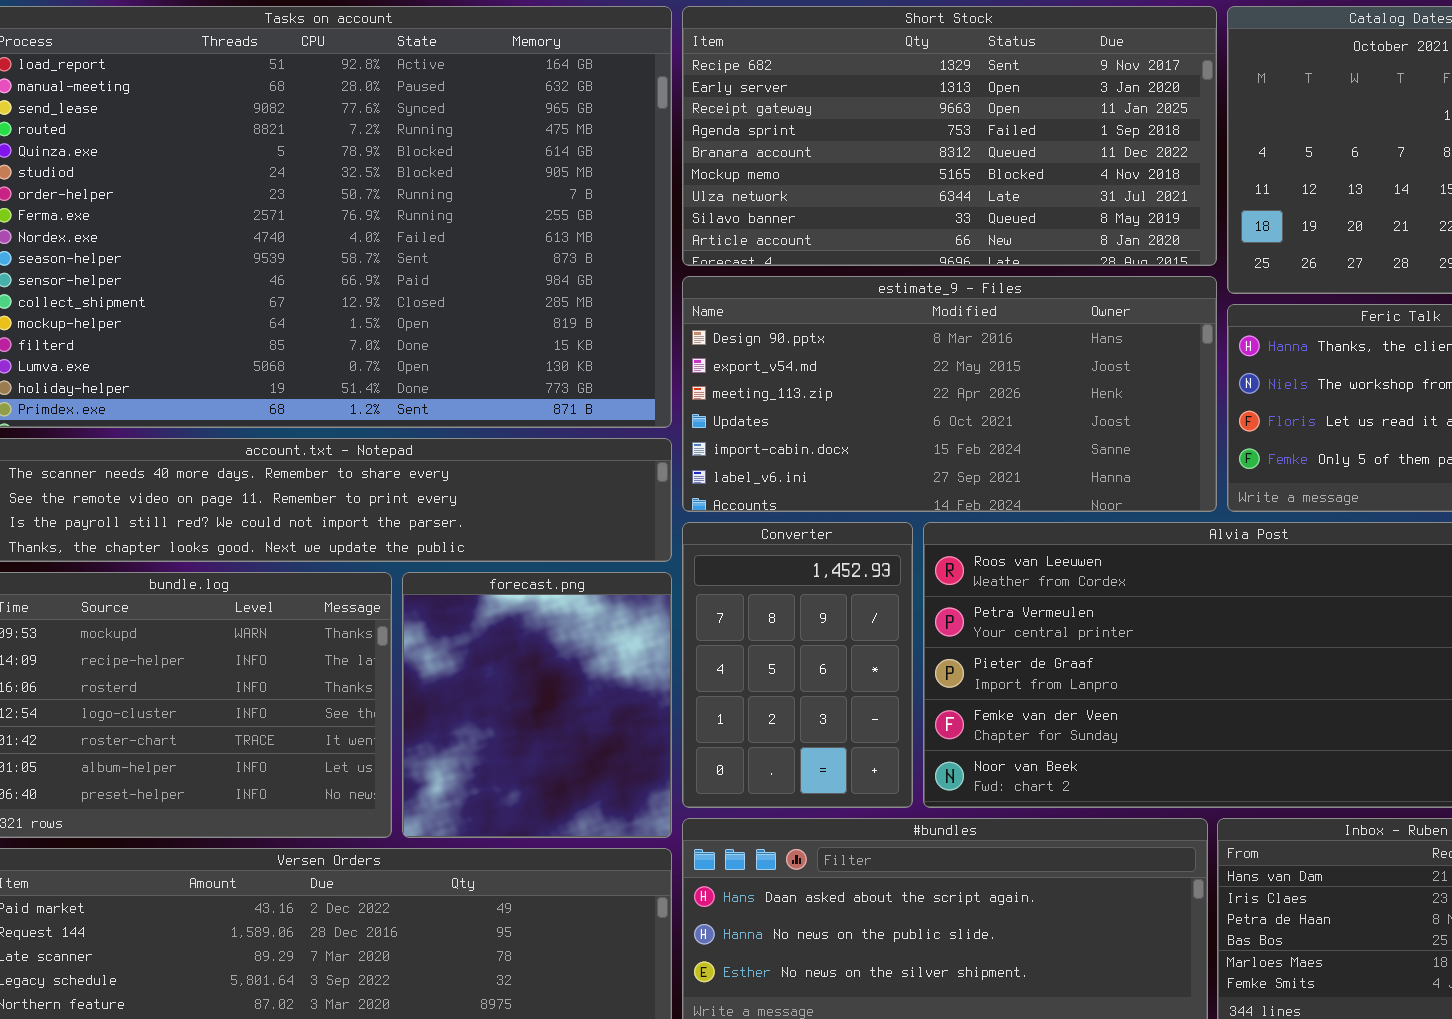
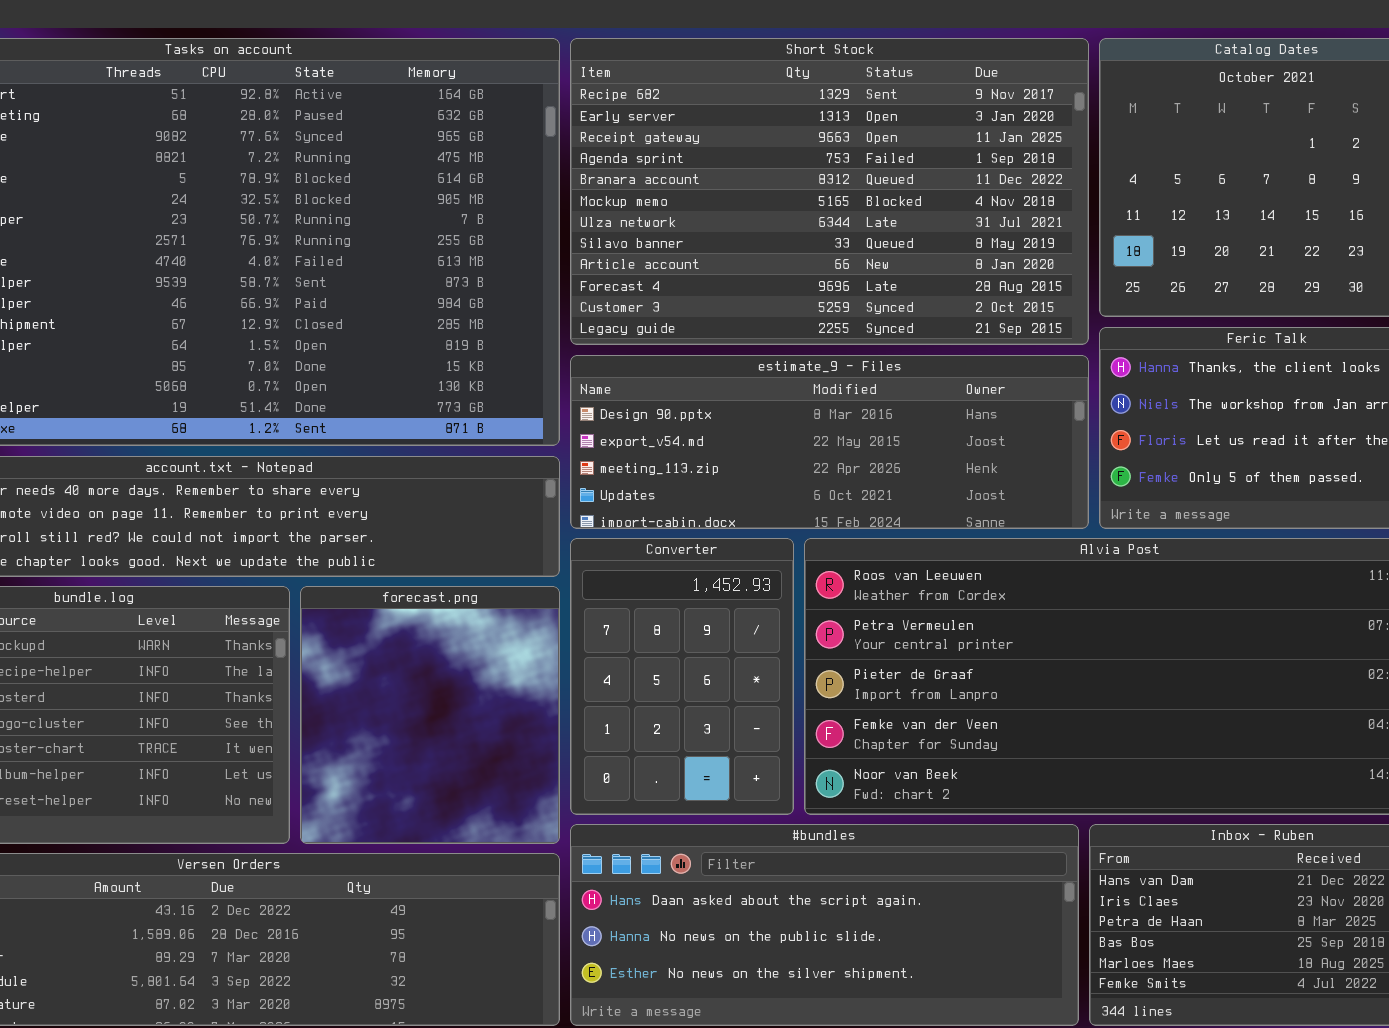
Short Stock: [682,6,1217,266] -> [570,38,1089,345], resized
estimate_9 - Files: [682,276,1217,512] -> [570,355,1089,529], resized

